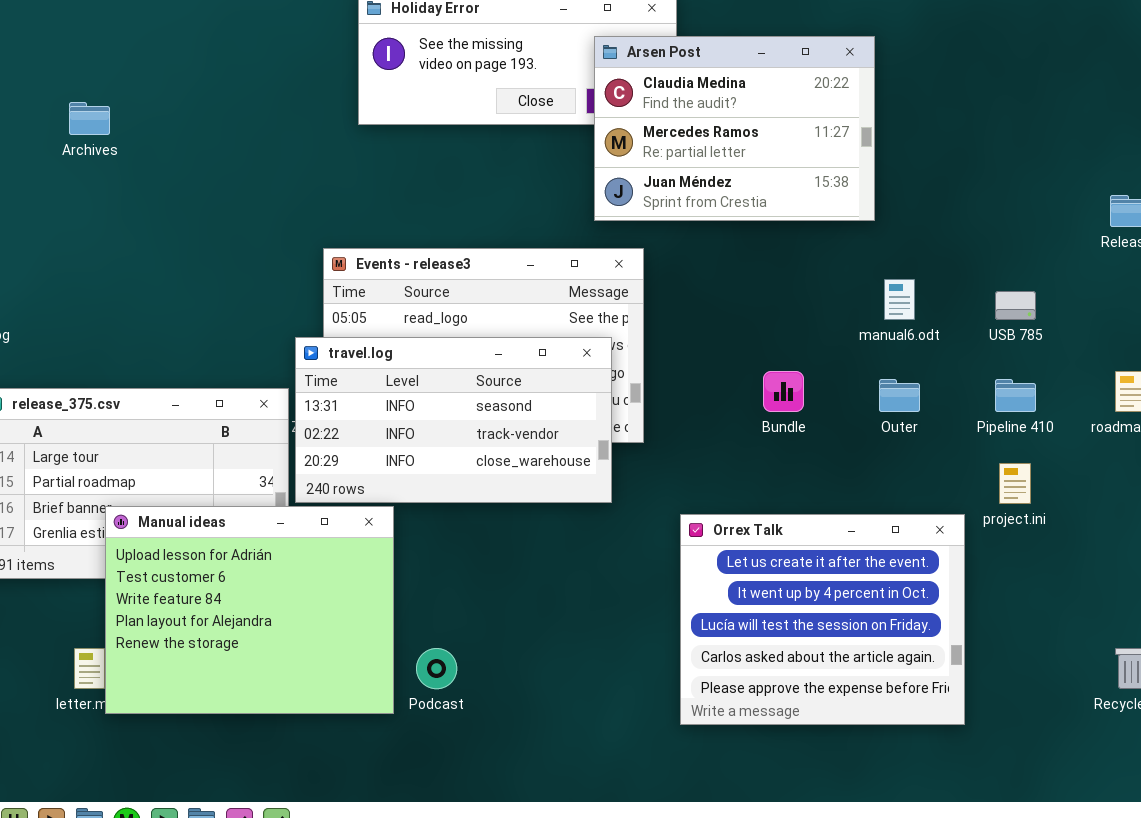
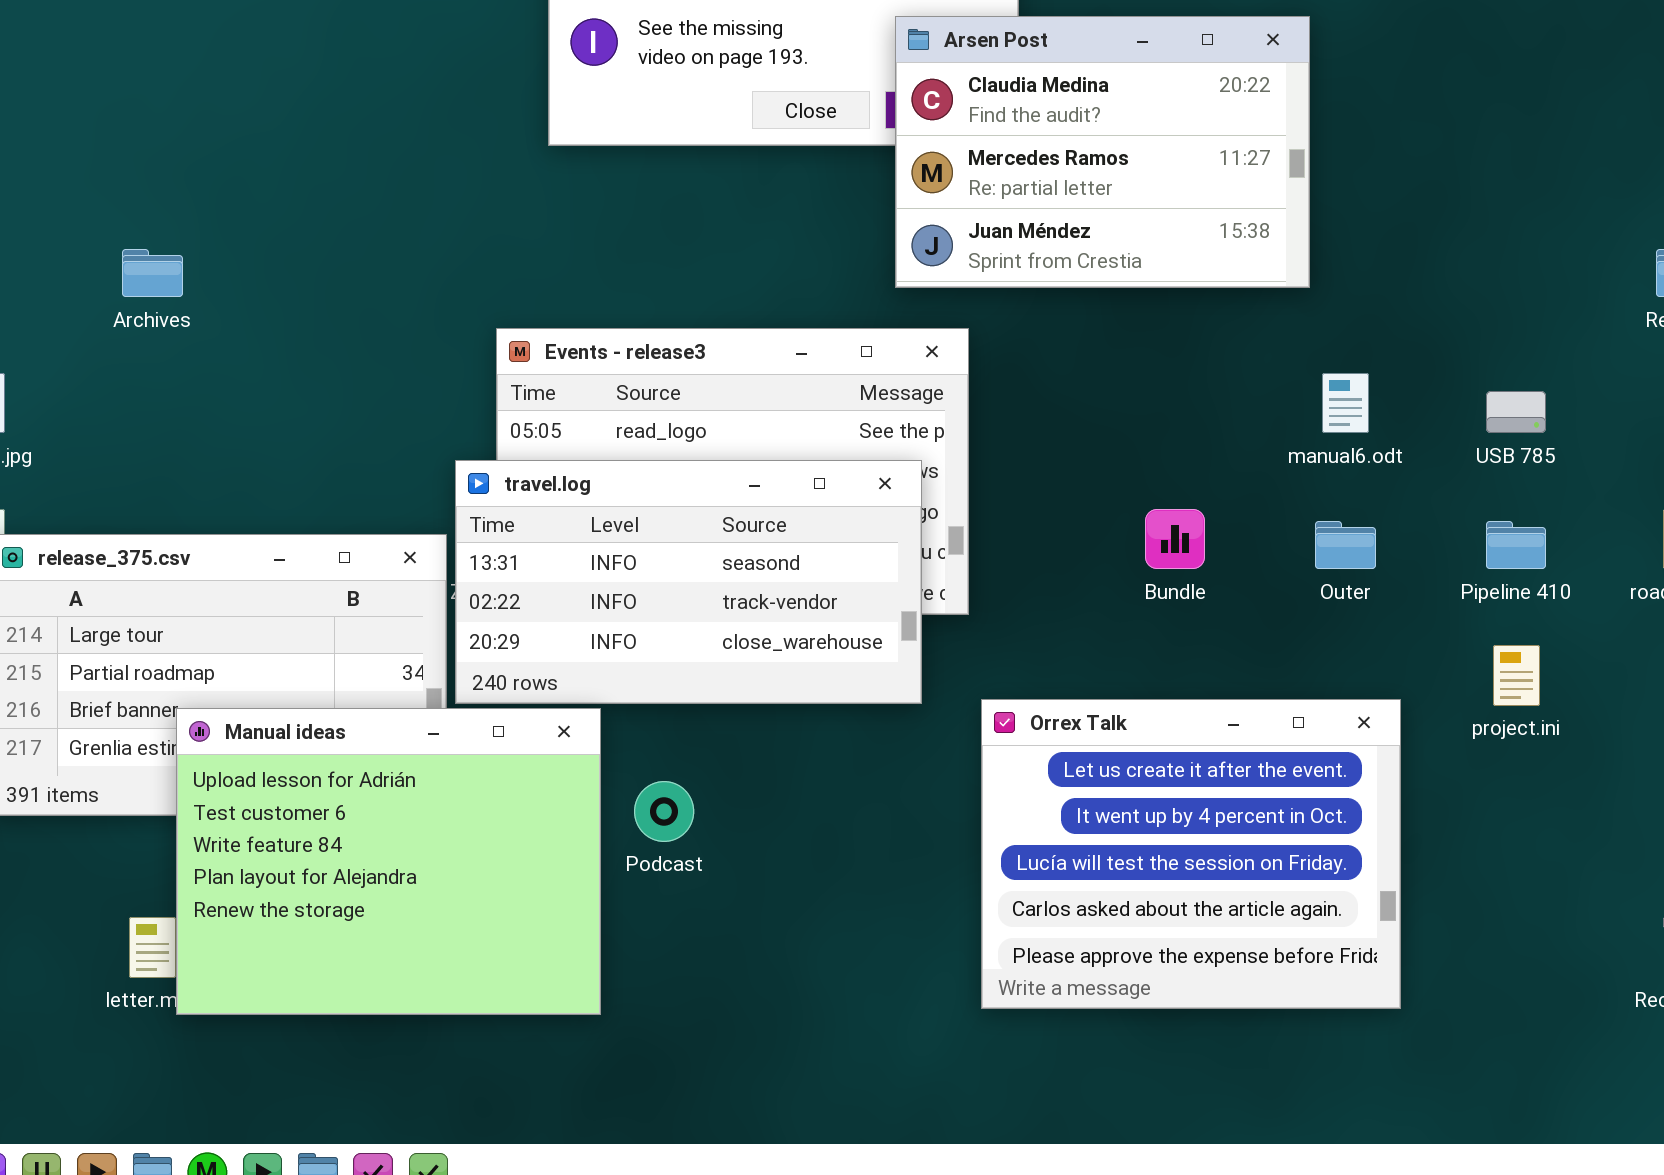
Archives: [69,102,110,135] -> [122,249,183,297], moved
Orrex Talk: [680,514,965,725] -> [981,699,1401,1009], moved
Podcast: [416,648,457,689] -> [634,781,694,842], moved

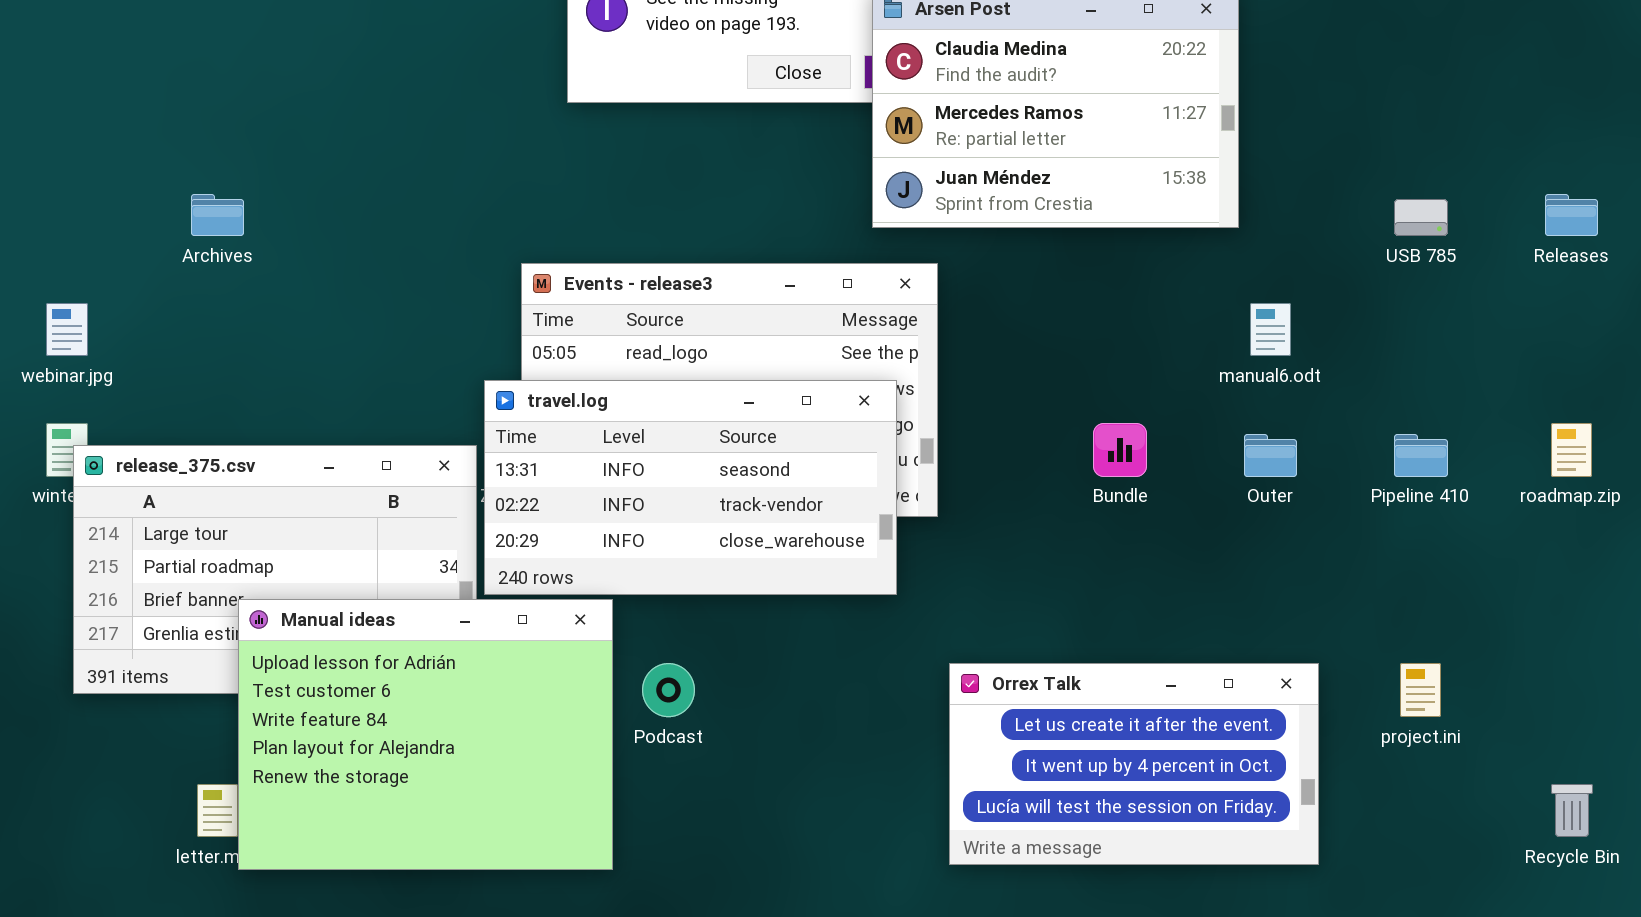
USB 785: [1486,391,1546,433] -> [1394,199,1448,236], moved
project.ini: [1493,645,1540,706] -> [1400,663,1441,717], moved
Orrex Talk: [981,699,1401,1009] -> [949,663,1319,865], resized

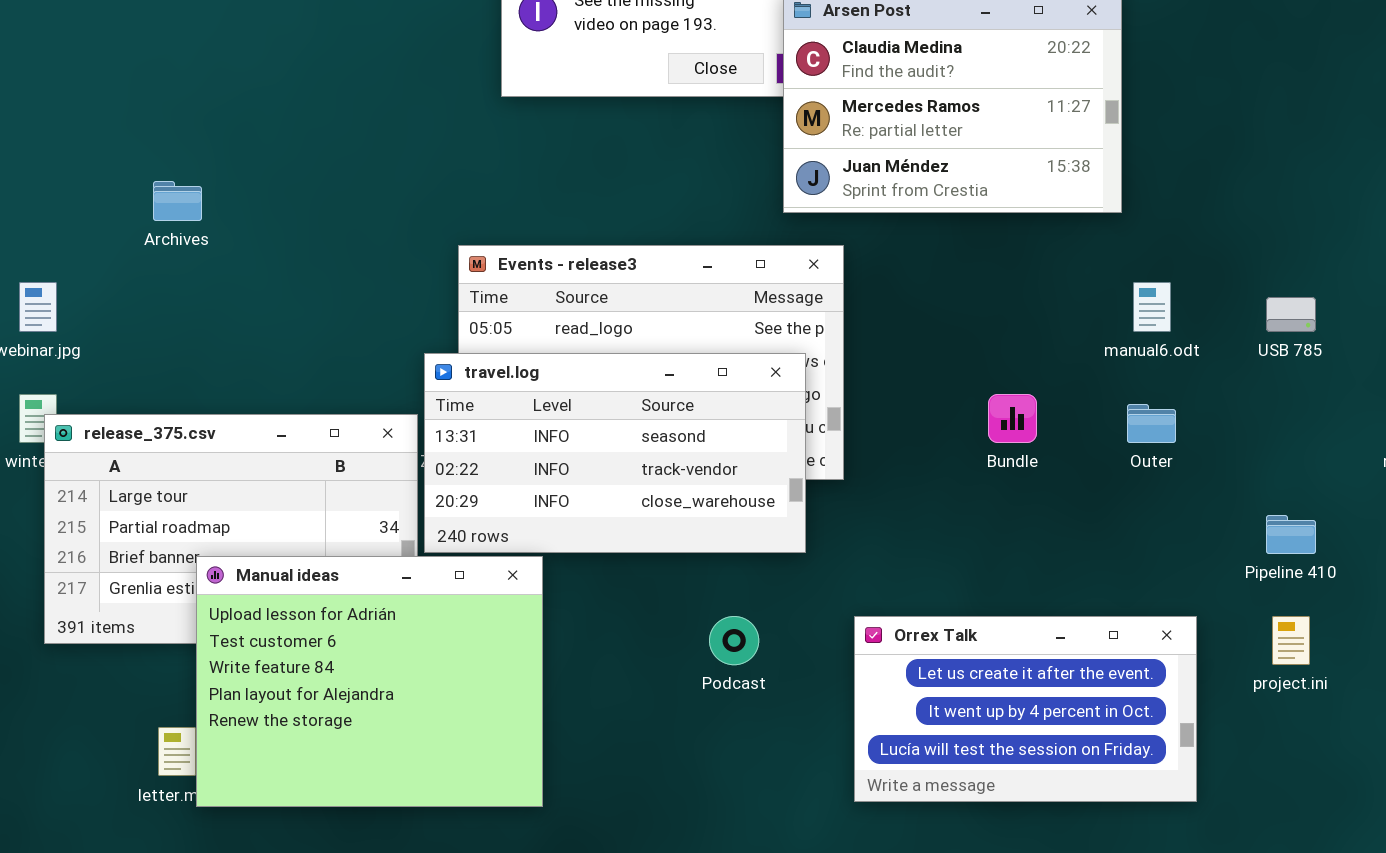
USB 785: [1394,199,1448,236] -> [1266,297,1316,332], moved
Pipeline 410: [1394,434,1448,477] -> [1266,515,1316,554], moved
Podcast: [642,663,695,717] -> [709,616,759,665], moved

